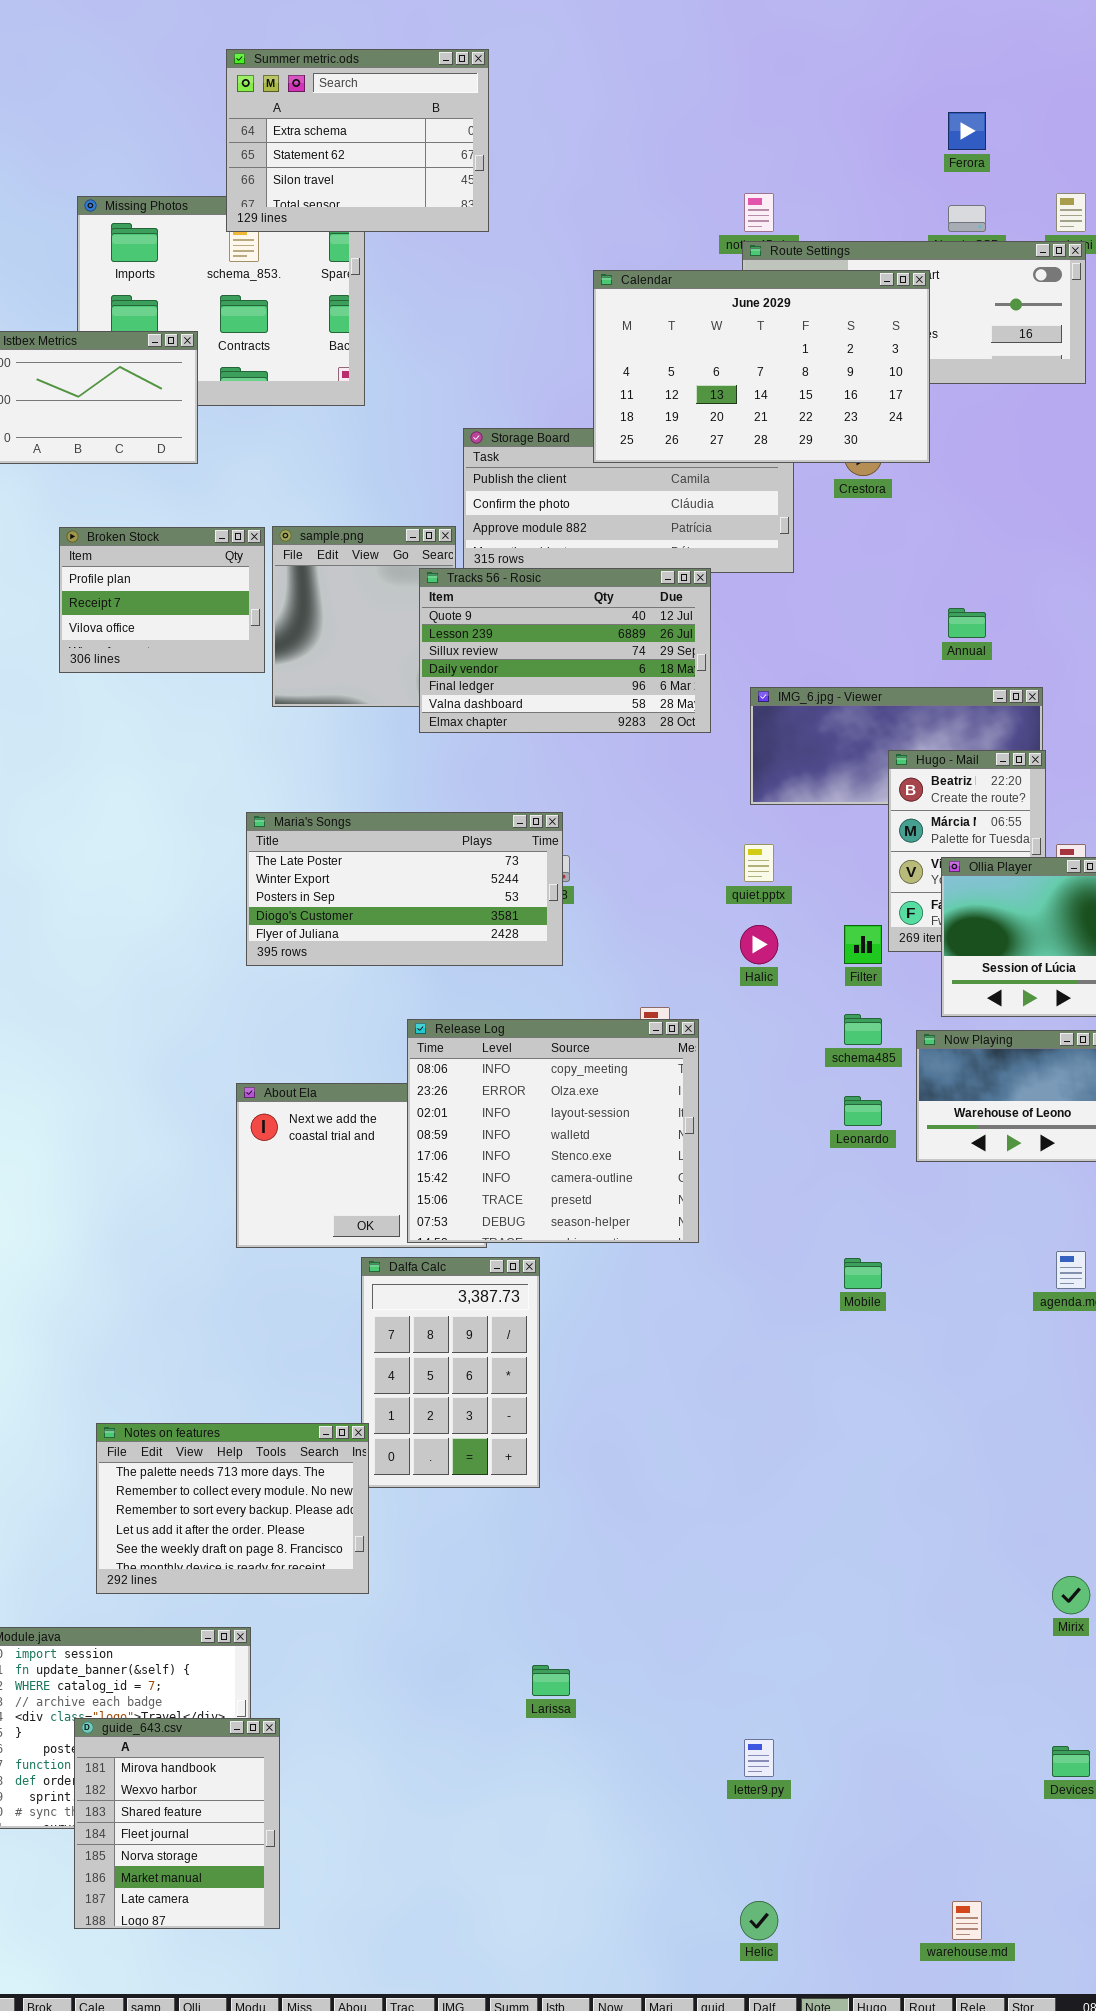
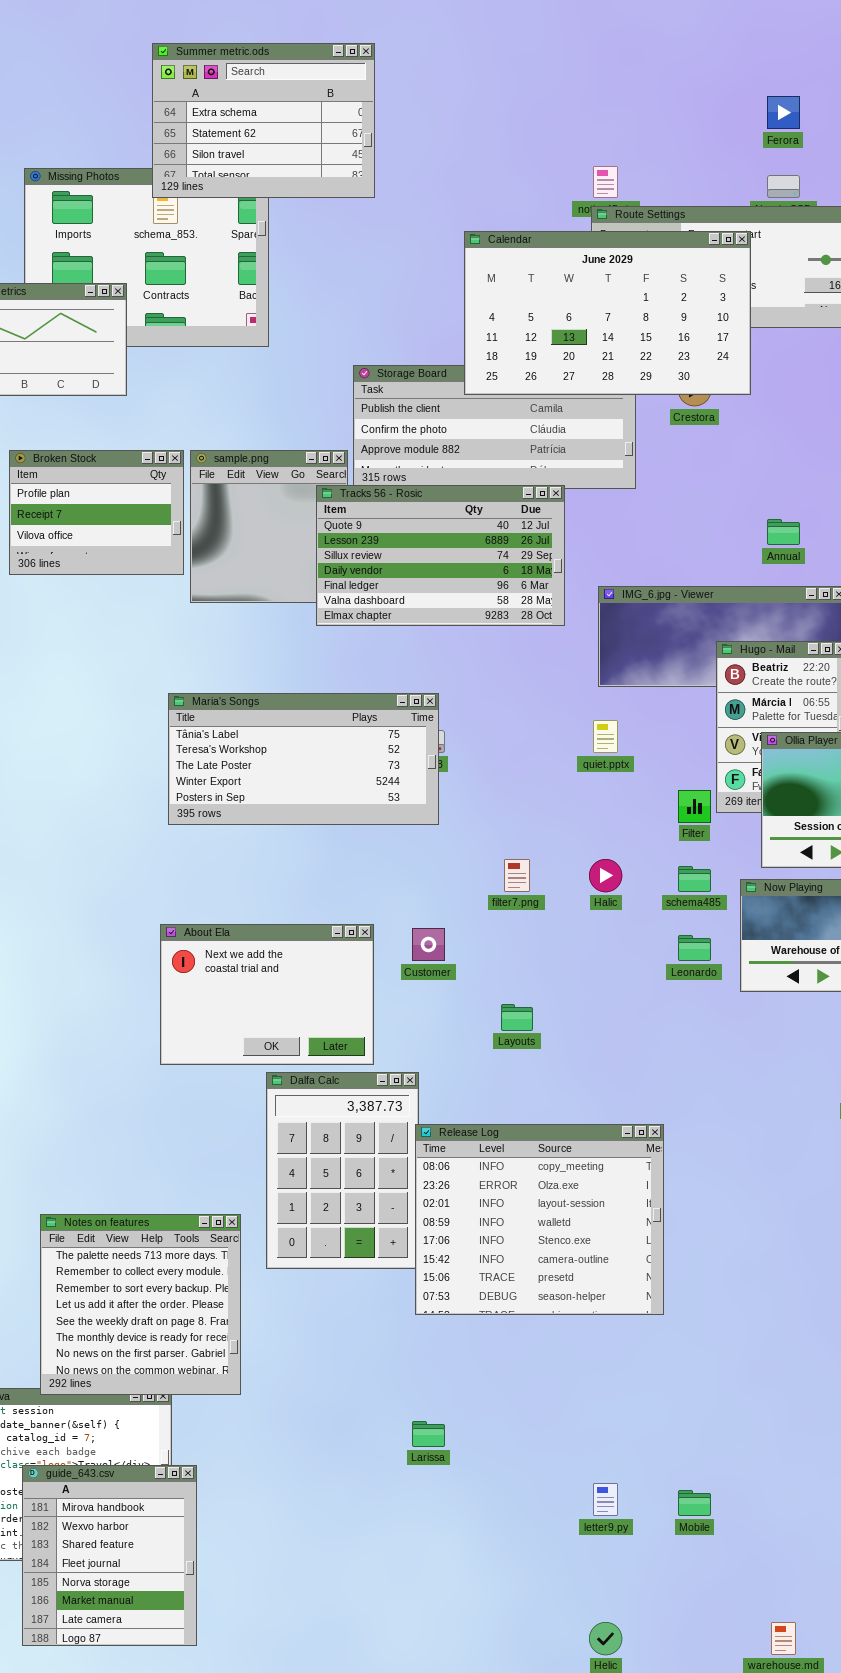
Maria's Songs: [246,812,563,966] -> [168,693,439,825], scrolled up 2 rows
Halic: [740,925,778,964] -> [589,859,622,892], moved
Release Log: [407,1019,699,1243] -> [415,1124,664,1315], moved
Mobile: [844,1258,882,1289] -> [678,1490,711,1516], moved
Notes on features: [96,1423,369,1594] -> [40,1214,241,1395], resized

